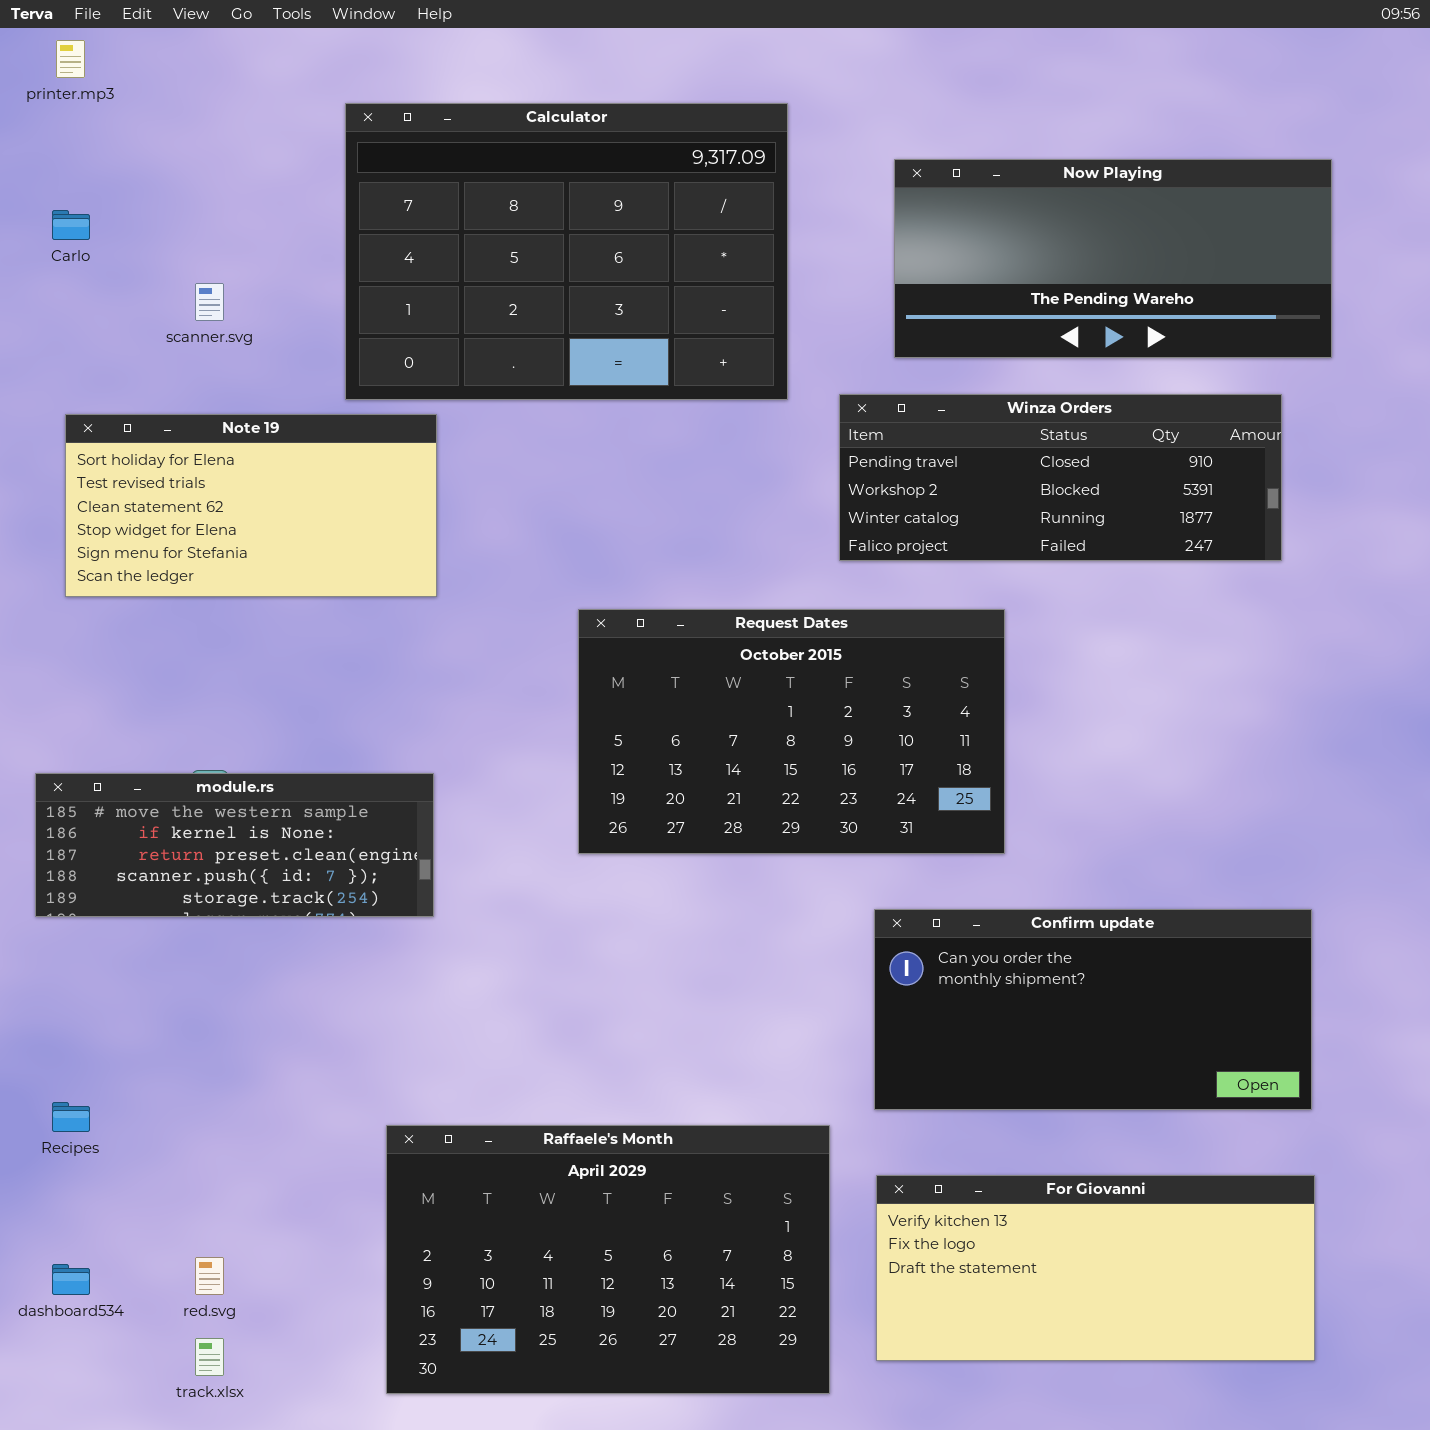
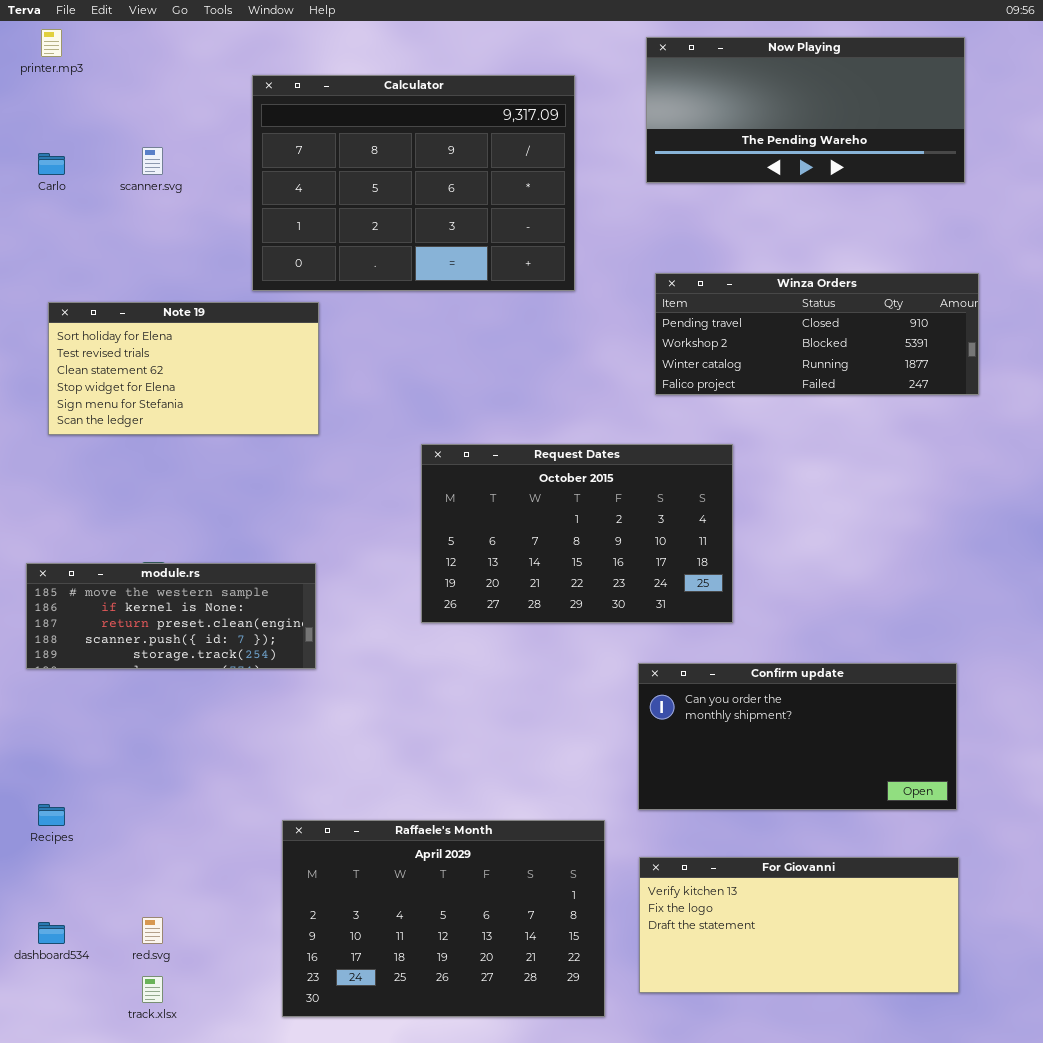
Now Playing: [894,159,1332,358] -> [646,37,965,183], moved
scanner.svg: [195,283,224,321] -> [142,147,163,175], moved
Winza Orders: [839,394,1282,561] -> [655,273,979,395], moved

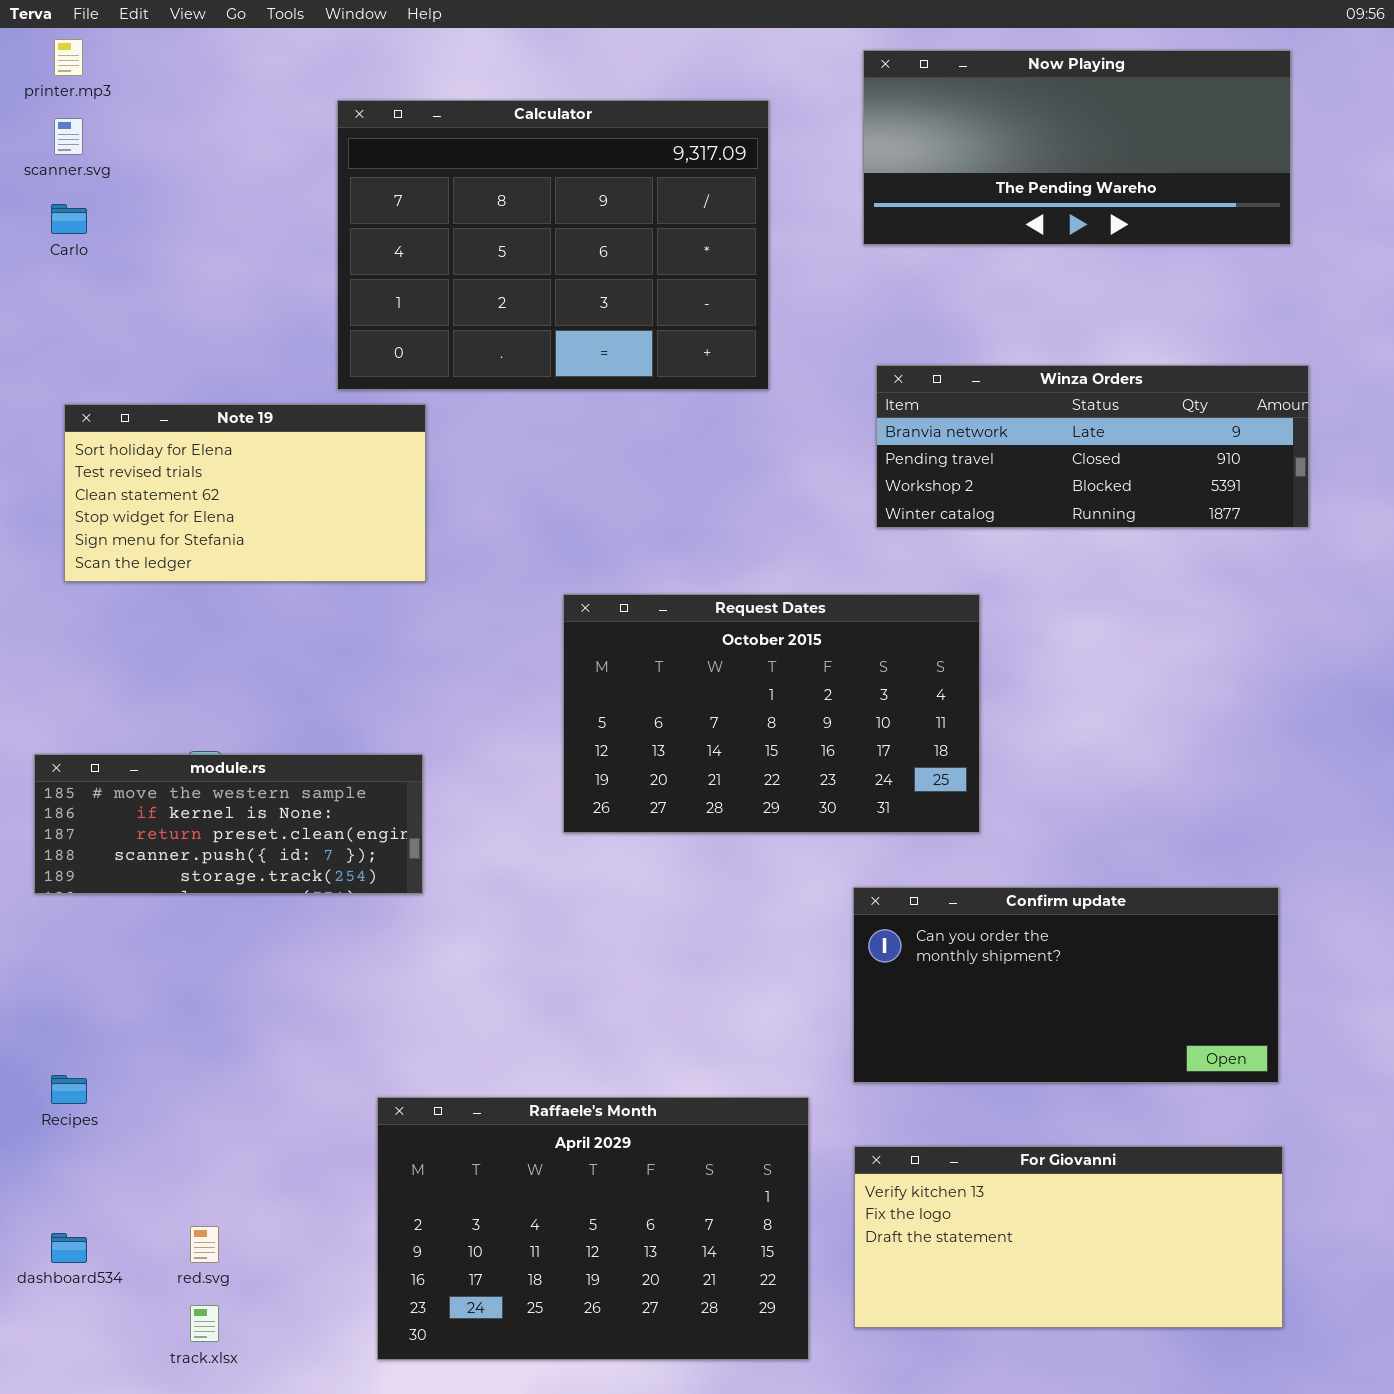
scanner.svg: [142,147,163,175] -> [54,118,83,155], moved
Winza Orders: [655,273,979,395] -> [876,365,1309,528], scrolled up 1 row

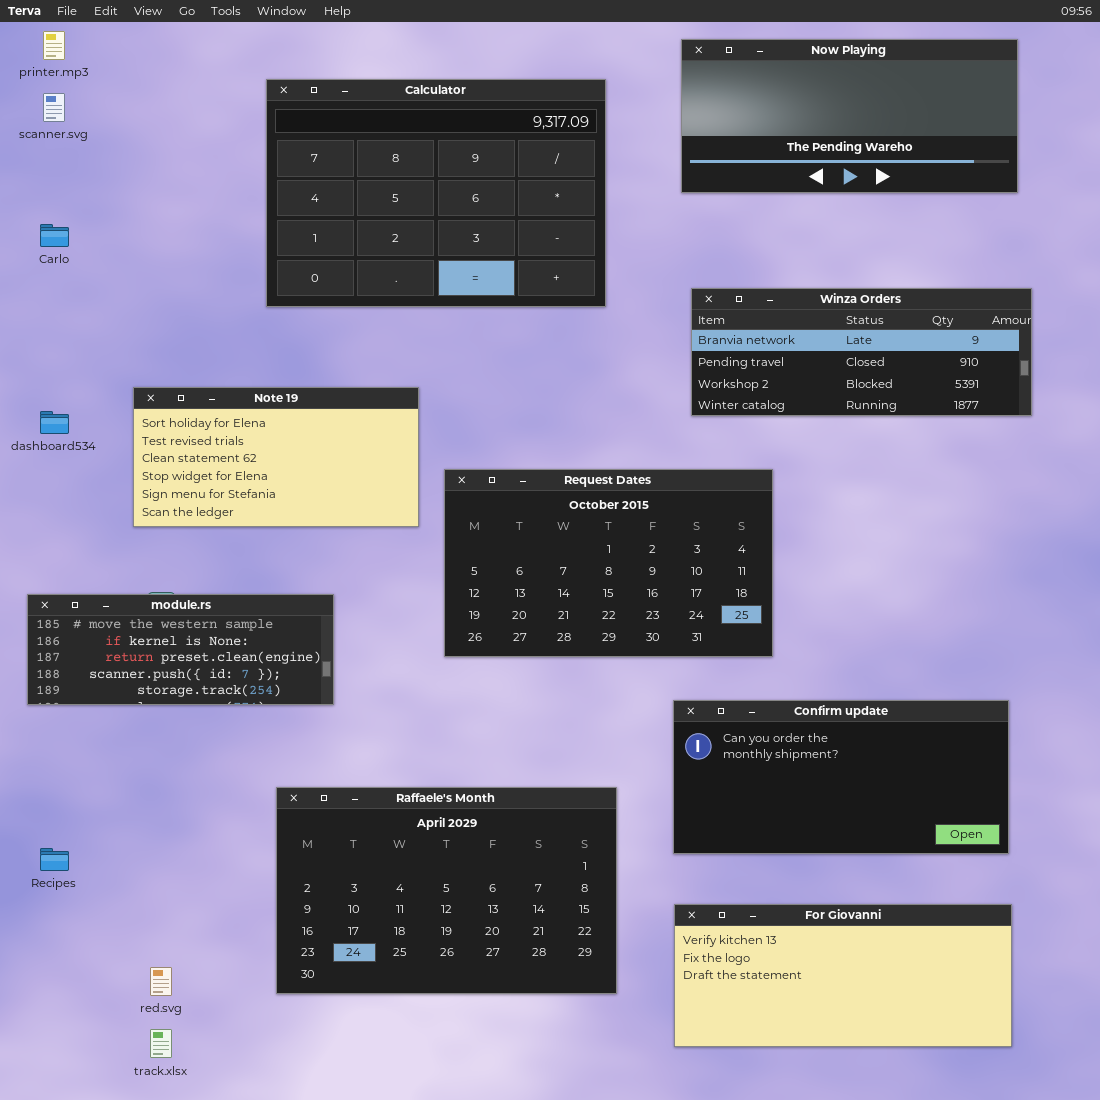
Carlo: [51,204,87,234] -> [40,224,69,247], moved
Note 19: [64,404,426,582] -> [133,387,419,527], moved
Raffaele's Month: [377,1097,809,1360] -> [276,787,617,994], moved
dashboard534: [51,1233,87,1263] -> [40,411,69,434], moved

